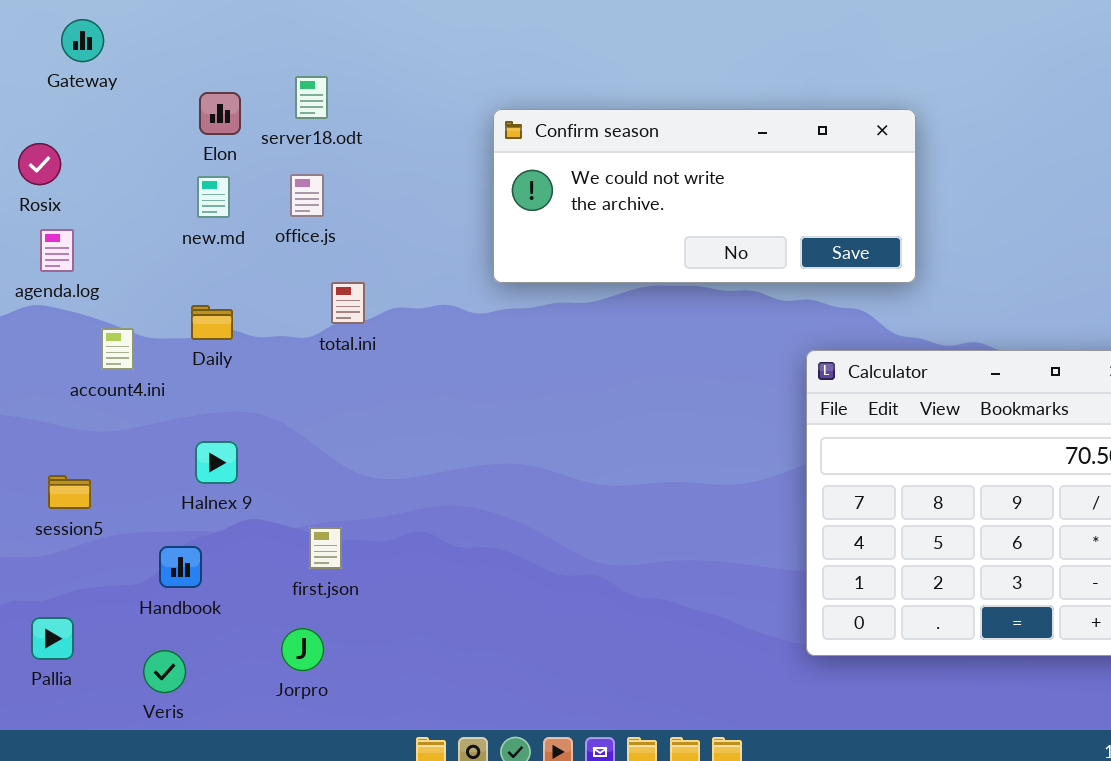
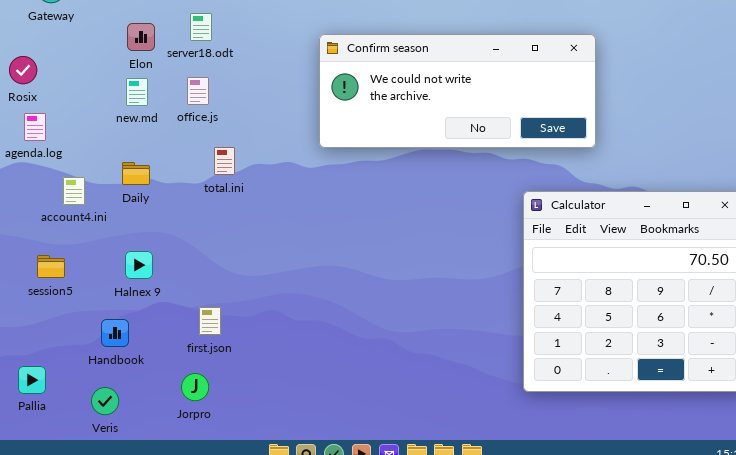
session5: [48,475,91,509] -> [37,255,65,278], moved

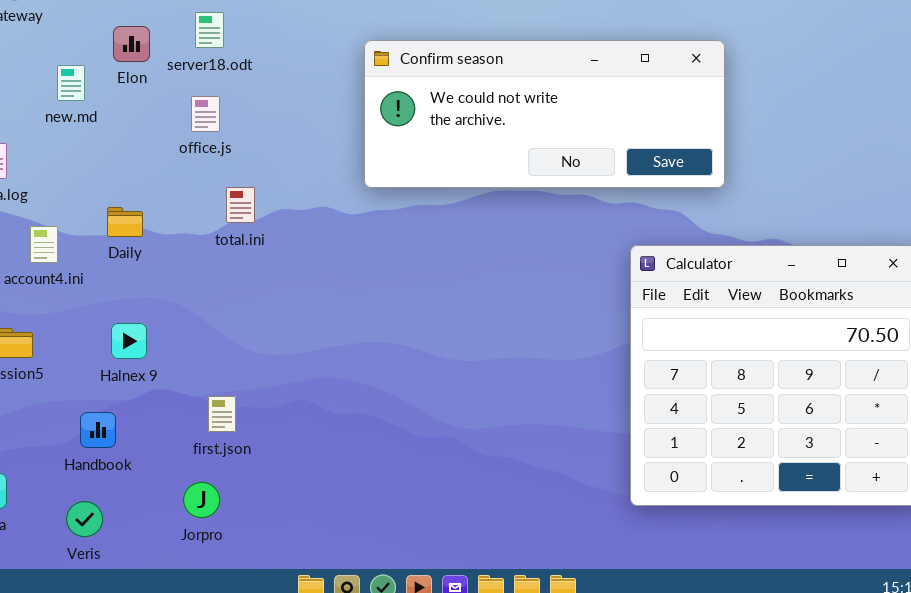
new.md: [126,78,148,106] -> [57,65,85,101], moved

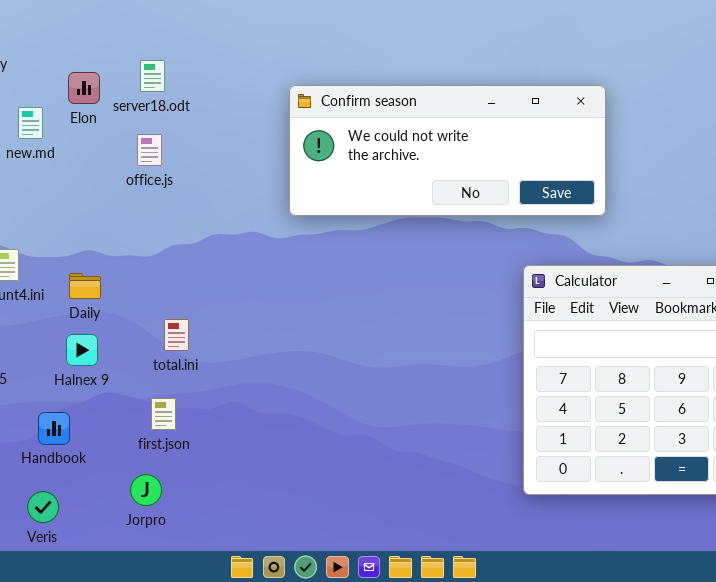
total.ini: [226,187,255,223] -> [164,319,189,351], moved
Daily: [107,207,143,237] -> [69,273,101,299], moved

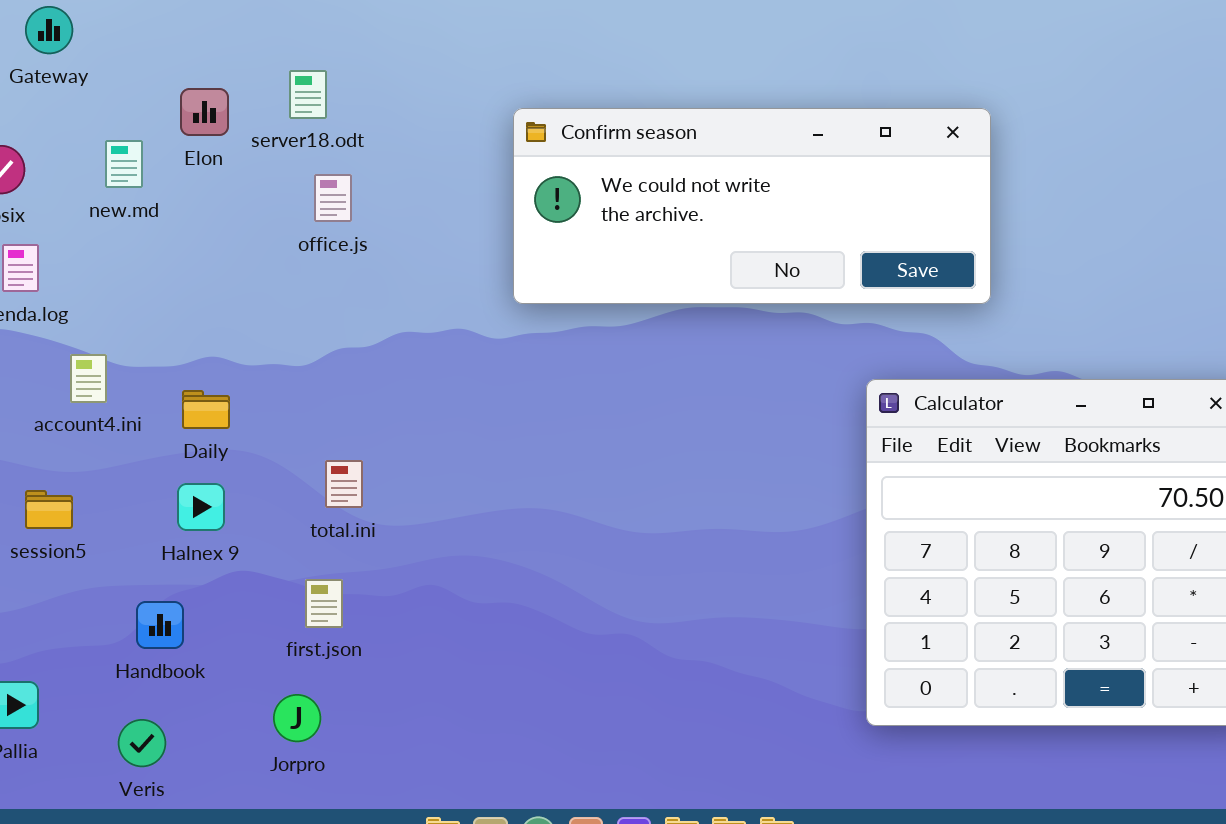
office.js: [137,134,162,166] -> [314,174,352,222], moved

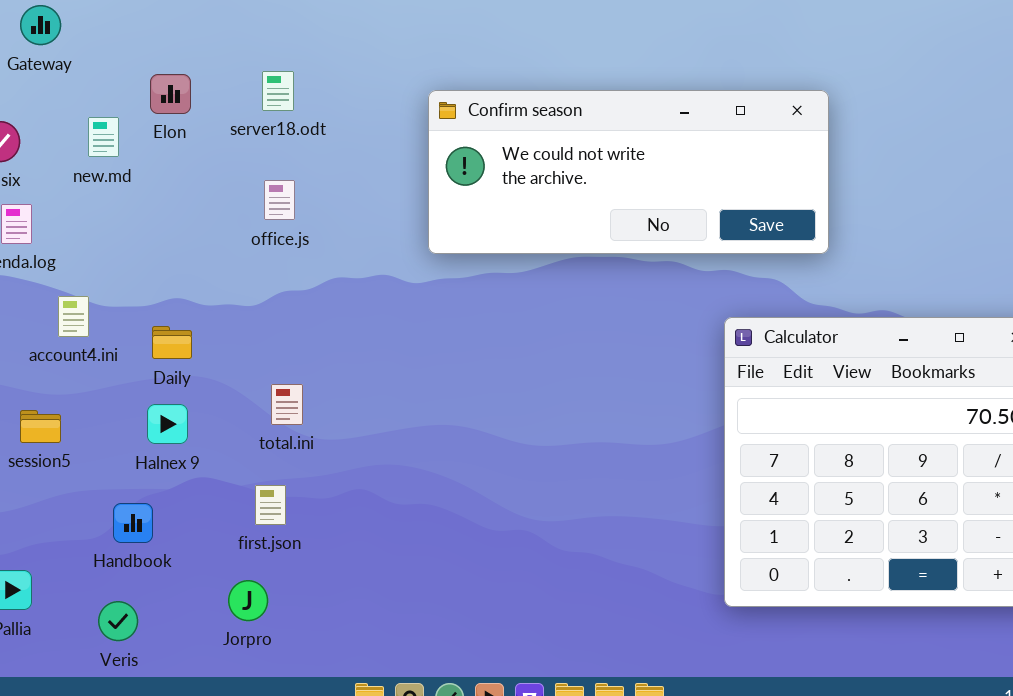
server18.odt: [289,70,327,119] -> [262,71,294,111], moved
office.js: [314,174,352,222] -> [264,180,295,220], moved

